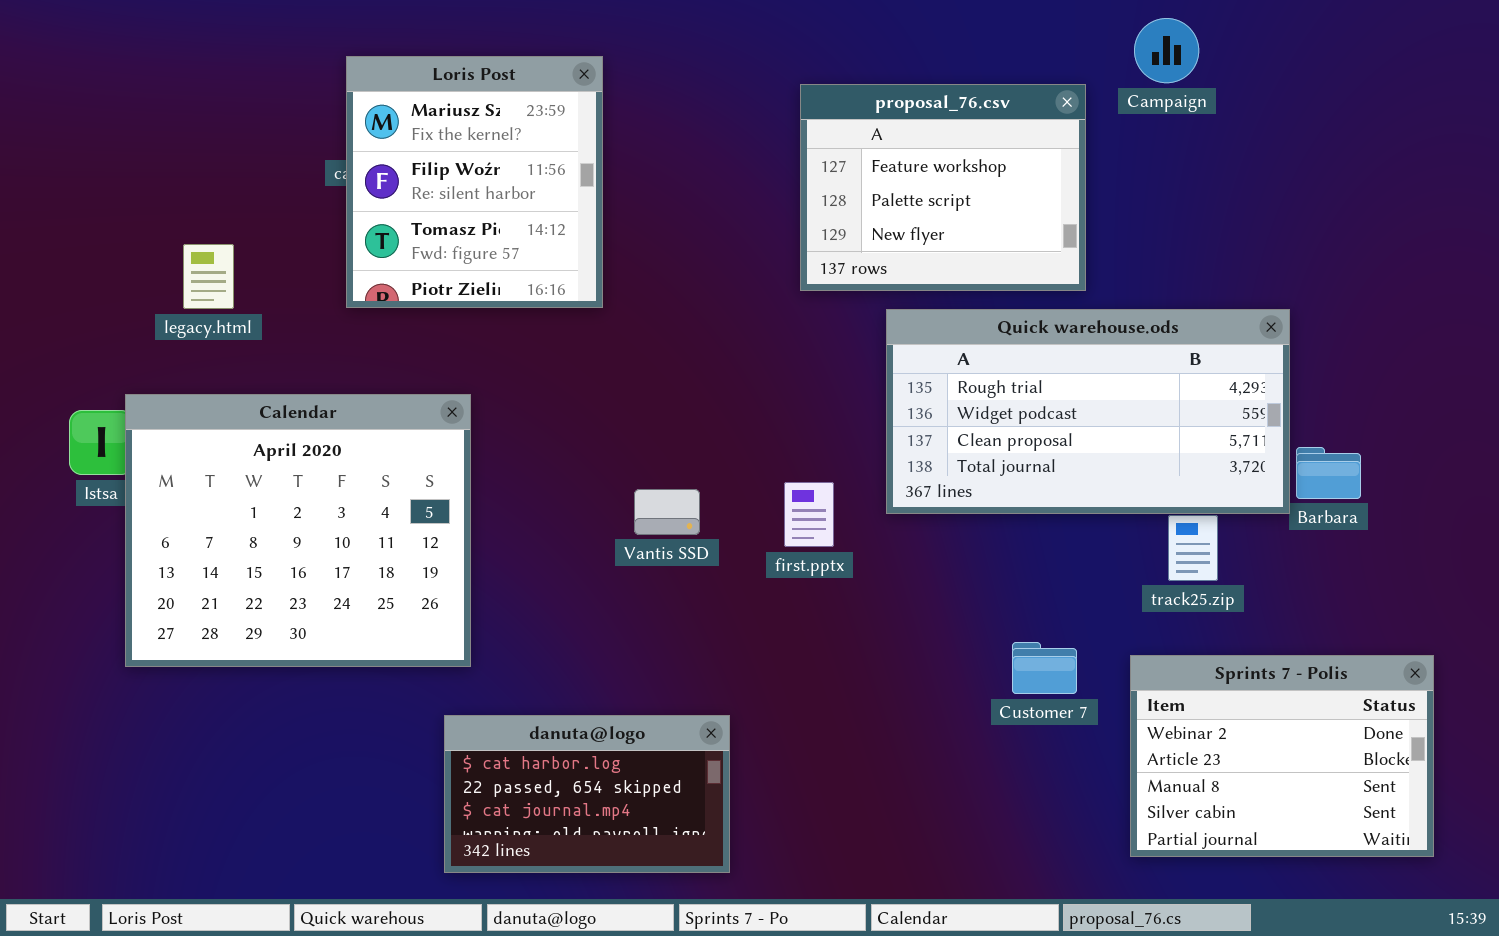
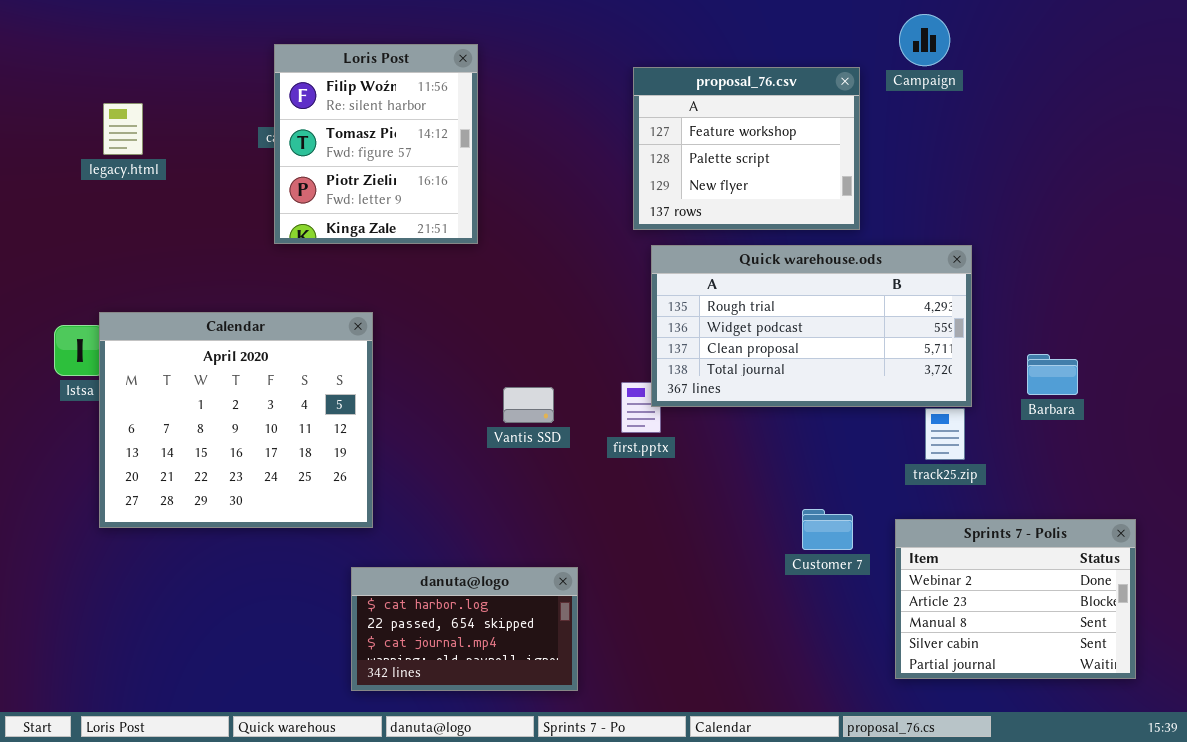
Loris Post: [346,56,603,308] -> [274,44,478,244], scrolled down 1 row
legacy.html: [183,244,234,309] -> [103,103,143,155], moved
Quick warehouse.ods: [886,309,1290,514] -> [651,245,972,407], moved

